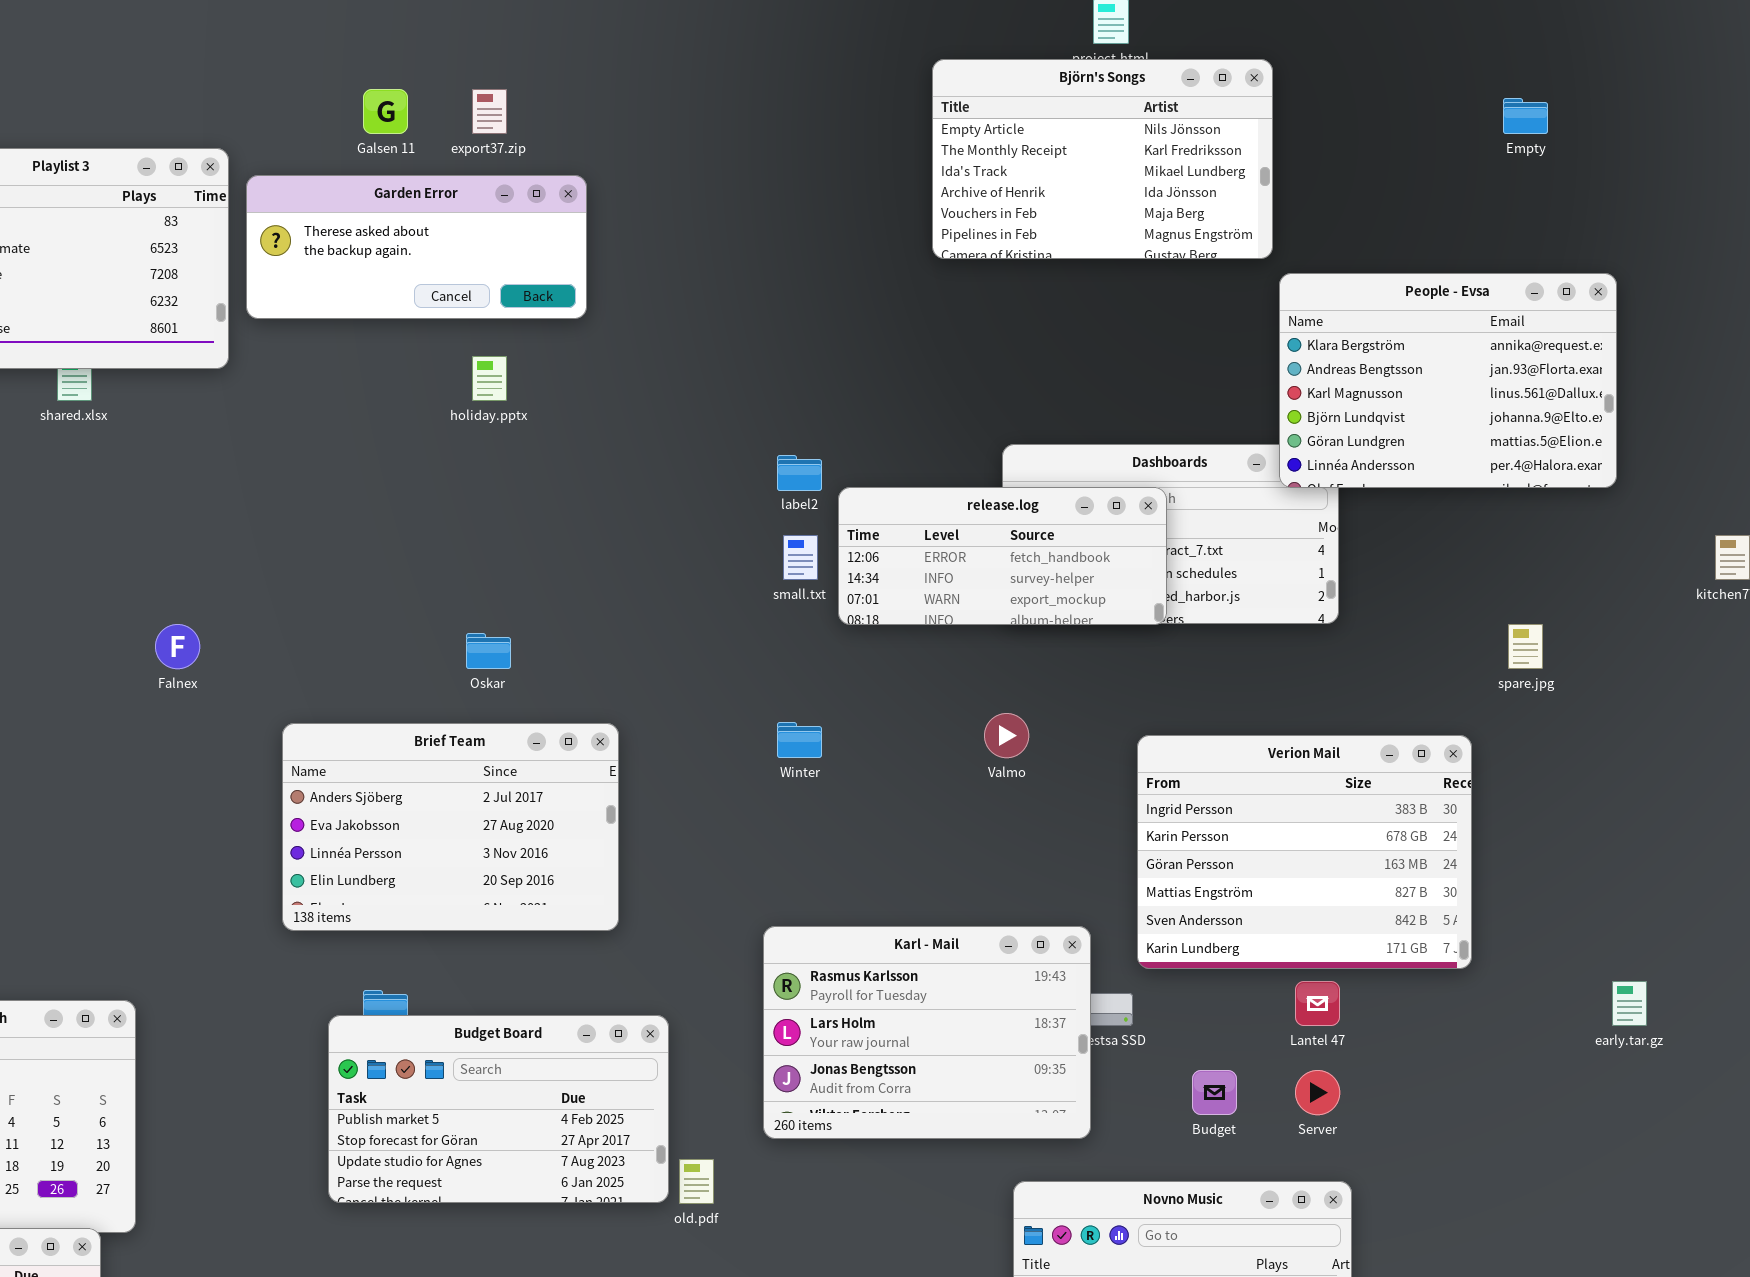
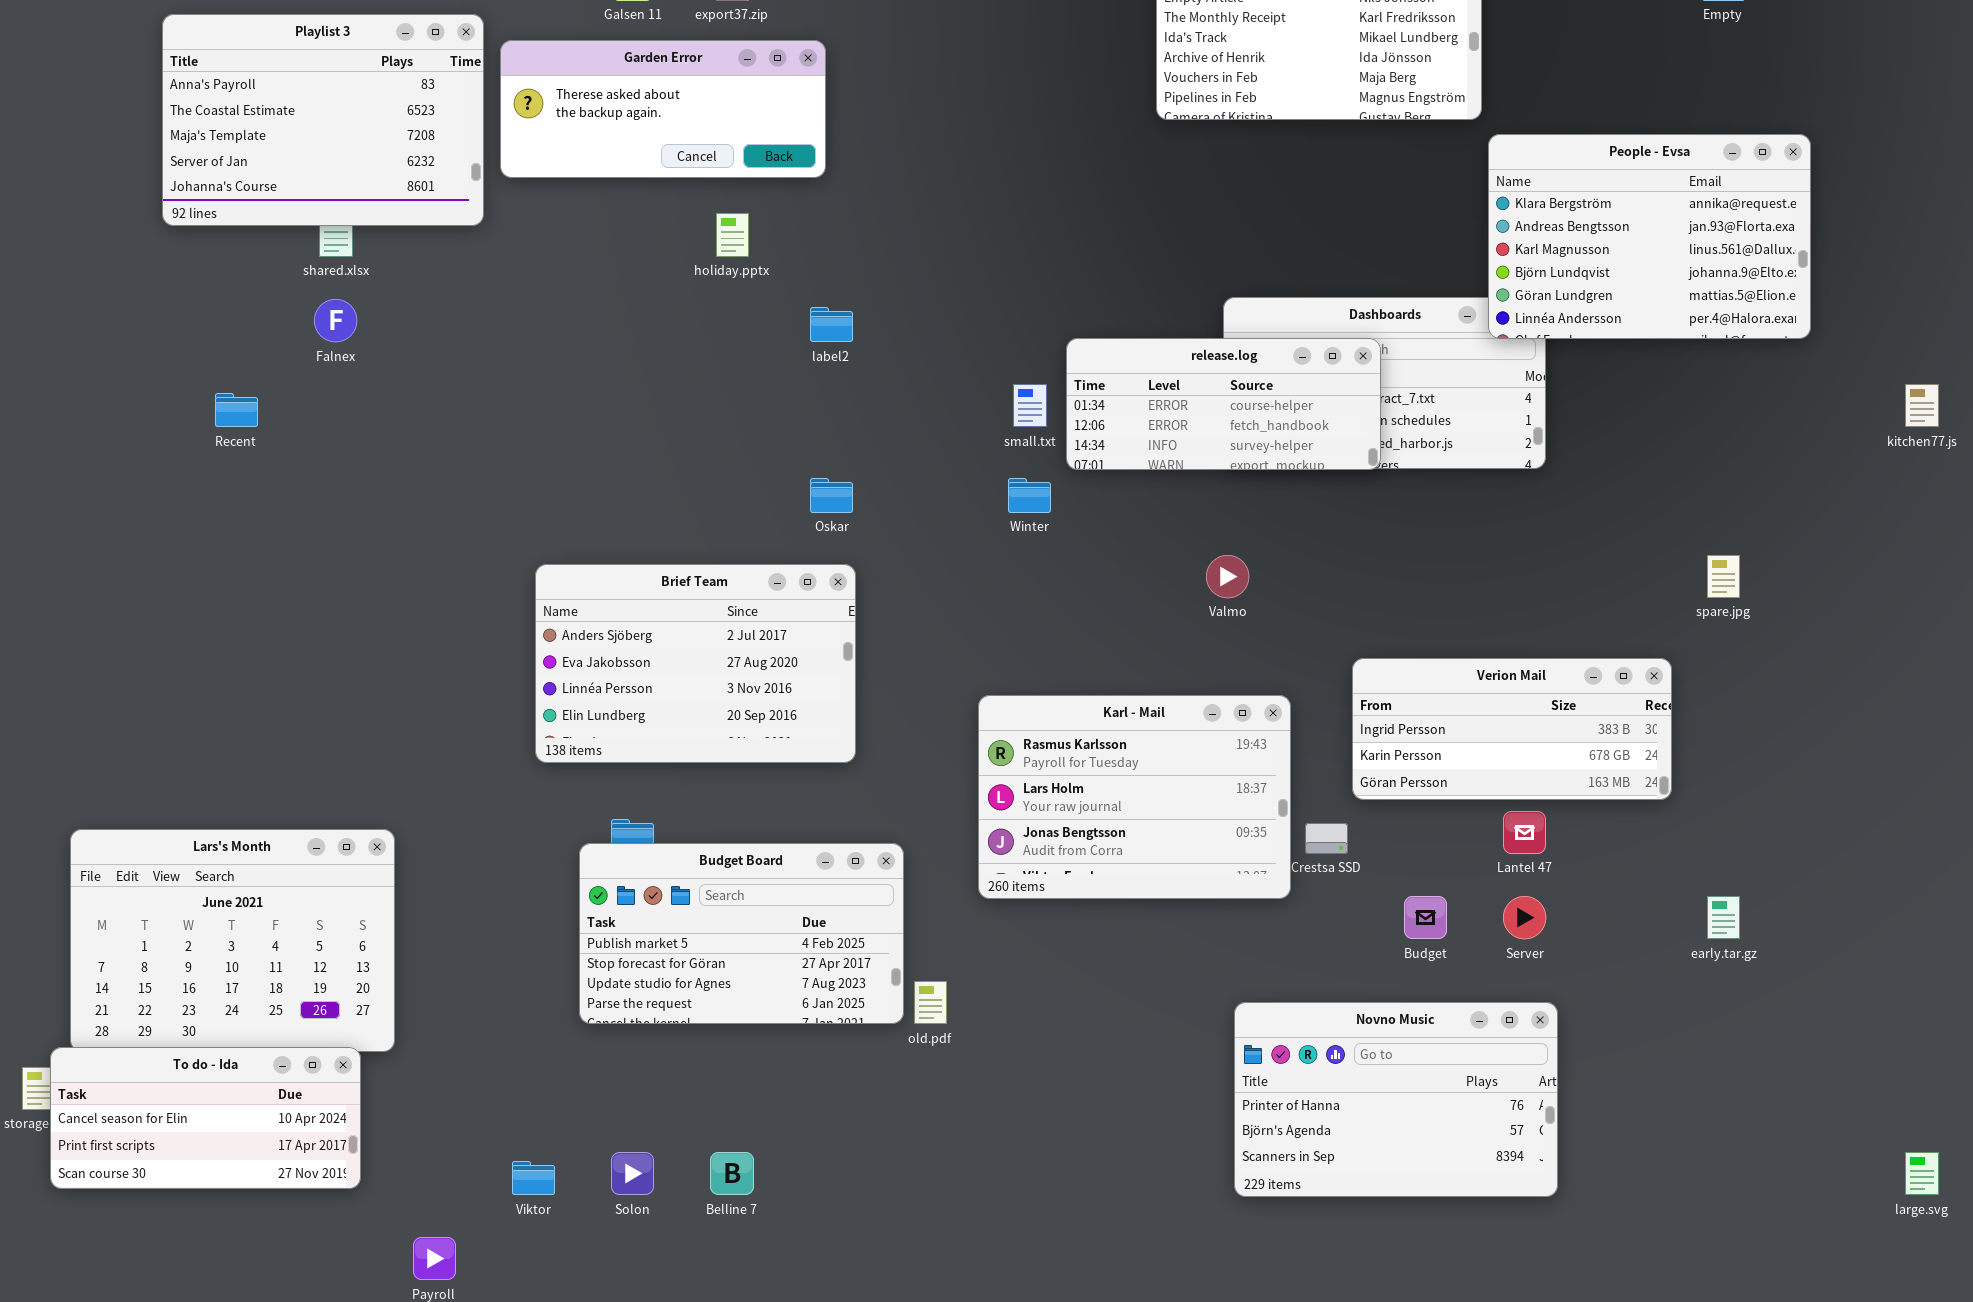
label2: [777,455,822,491] -> [810,307,853,342], moved
release.log: [838,487,1167,625] -> [1066,338,1381,470], scrolled up 1 row
Falnex: [155,624,200,669] -> [314,299,357,342], moved
spare.jpg: [1508,624,1543,669] -> [1707,555,1740,598], moved
Oskar: [466,633,511,669] -> [810,478,853,513], moved
Winter: [777,722,822,758] -> [1008,478,1051,513], moved
Verion Mail: [1137,735,1472,969] -> [1352,658,1672,800], resized
Karl - Mail: [763,926,1091,1139] -> [978,695,1291,899], moved
early.tar.gz: [1612,981,1647,1026] -> [1707,896,1740,939], moved

